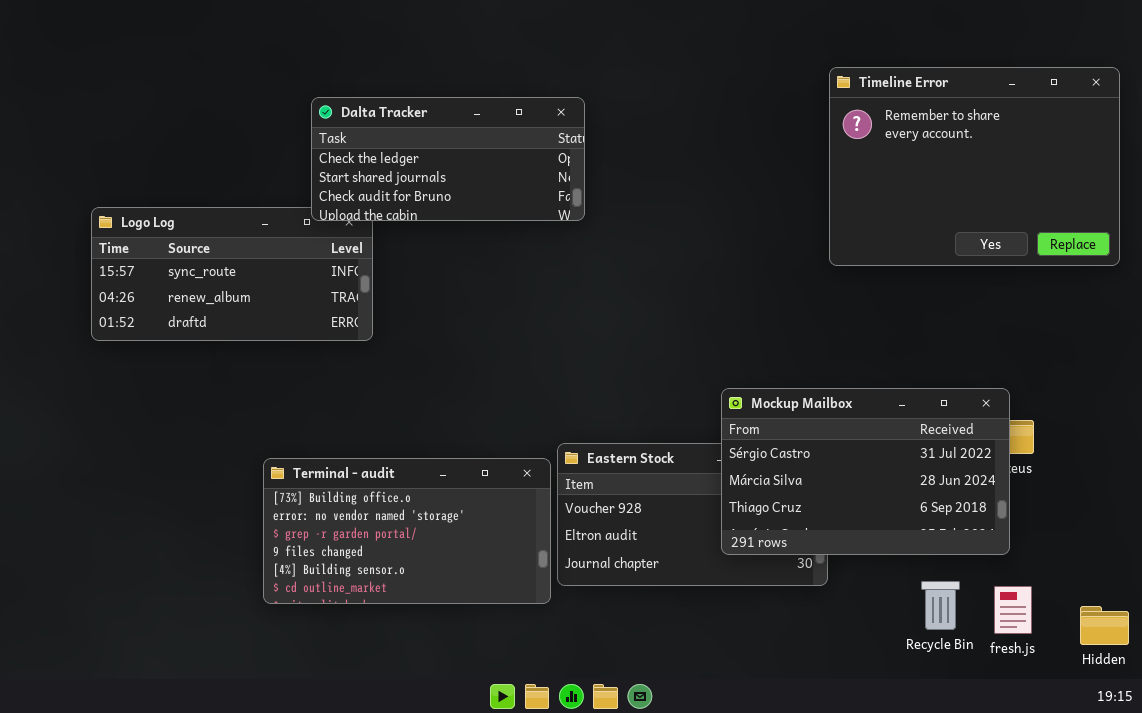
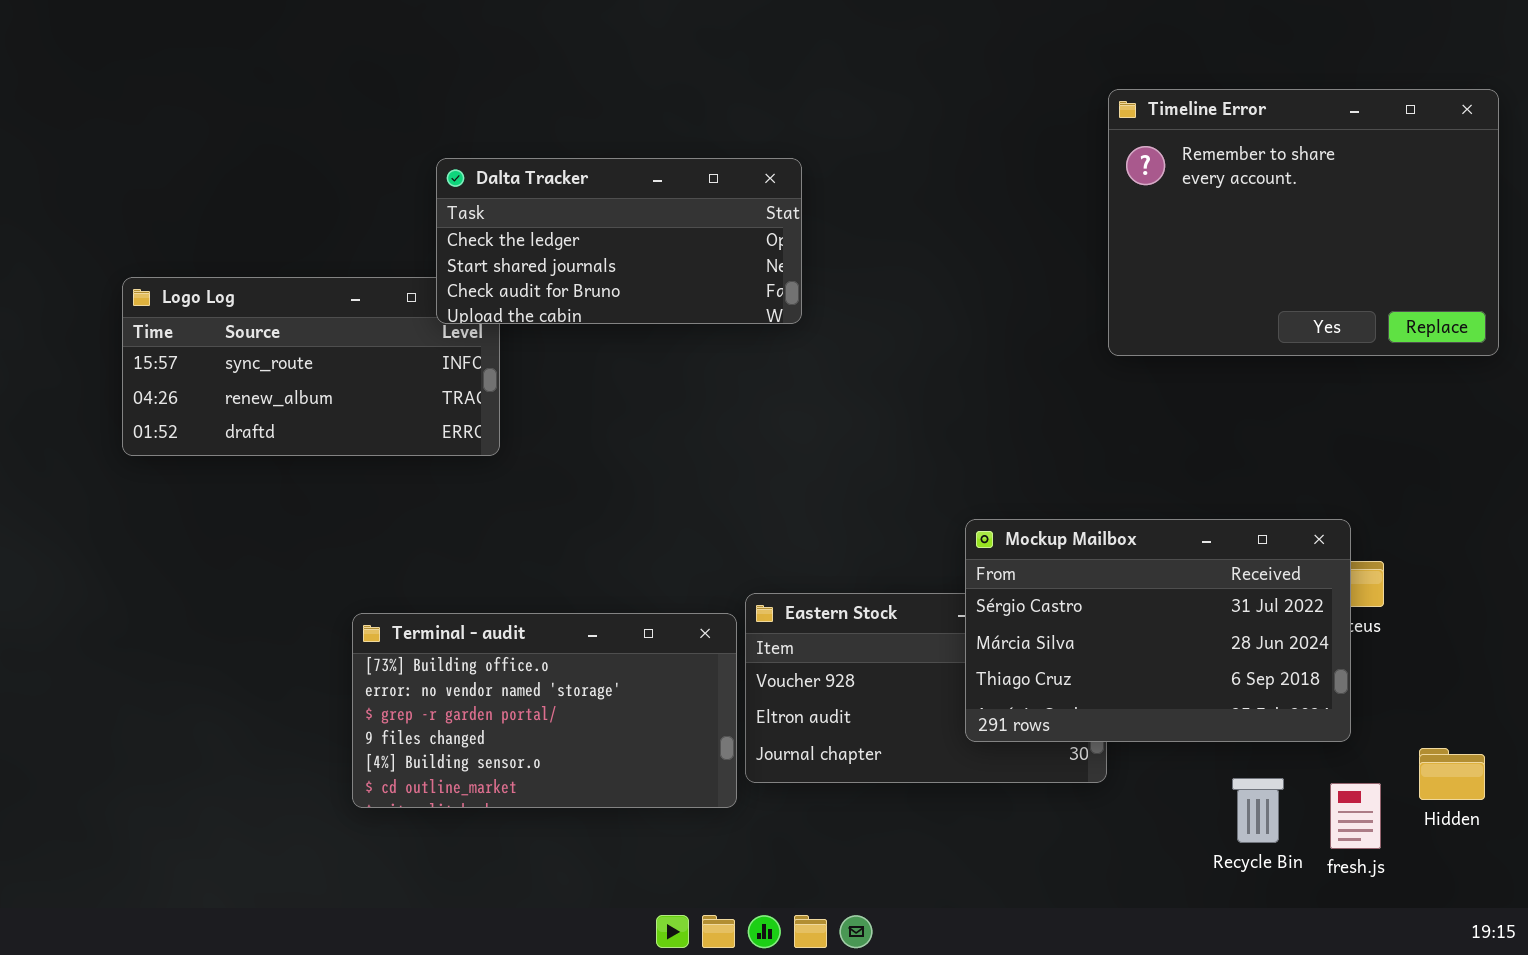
Dalta Tracker: [311,97,585,221] -> [436,158,802,324], moved
Hidden: [1080,606,1129,645] -> [1419,748,1485,800], moved

